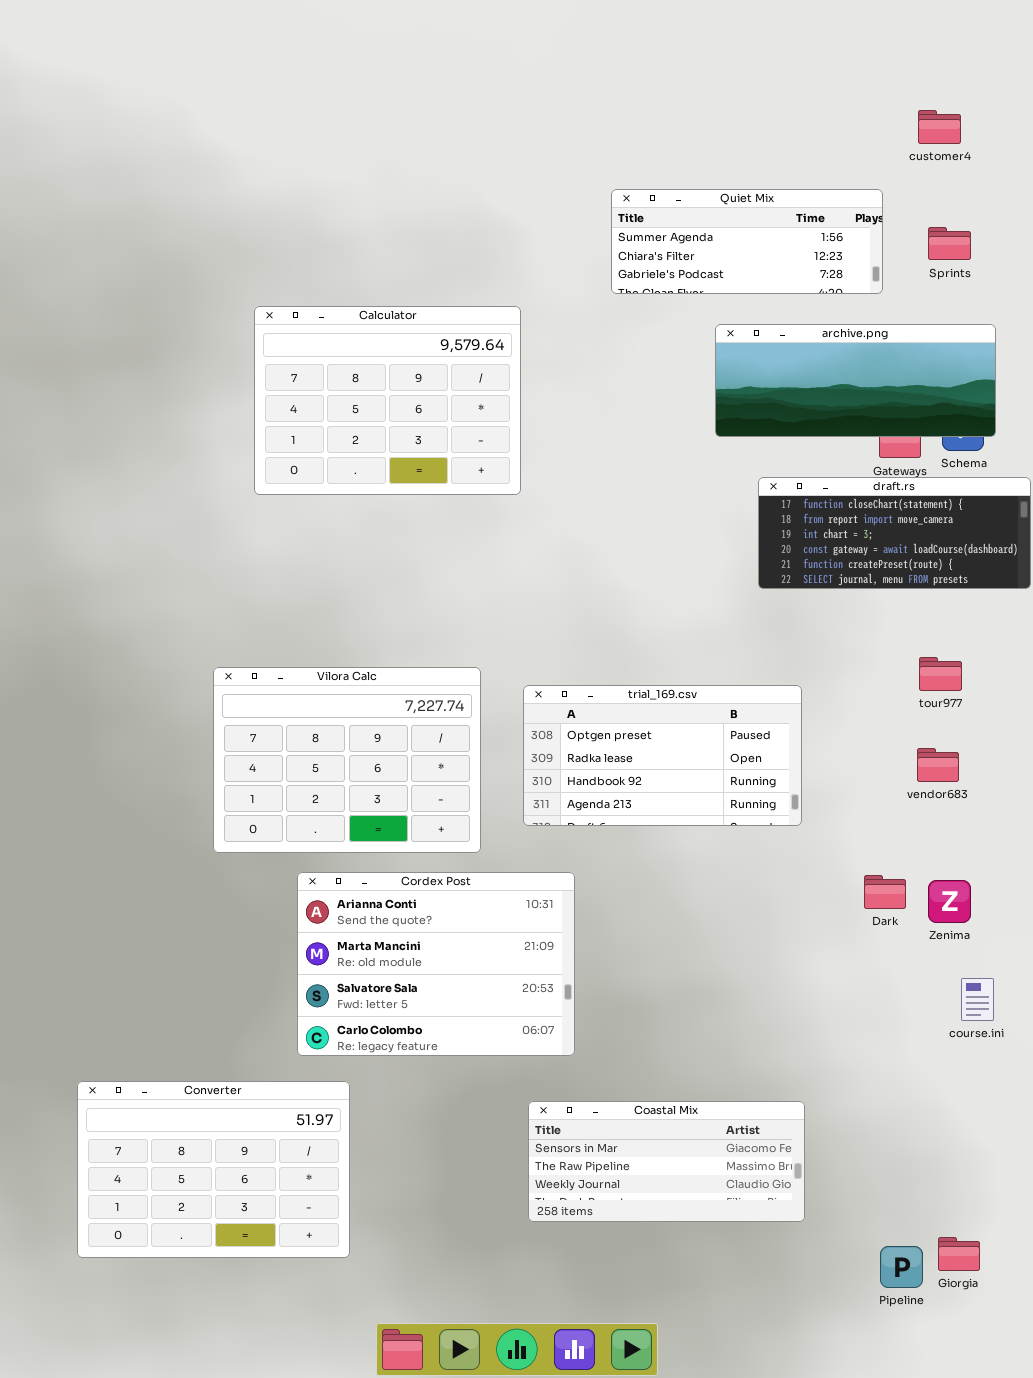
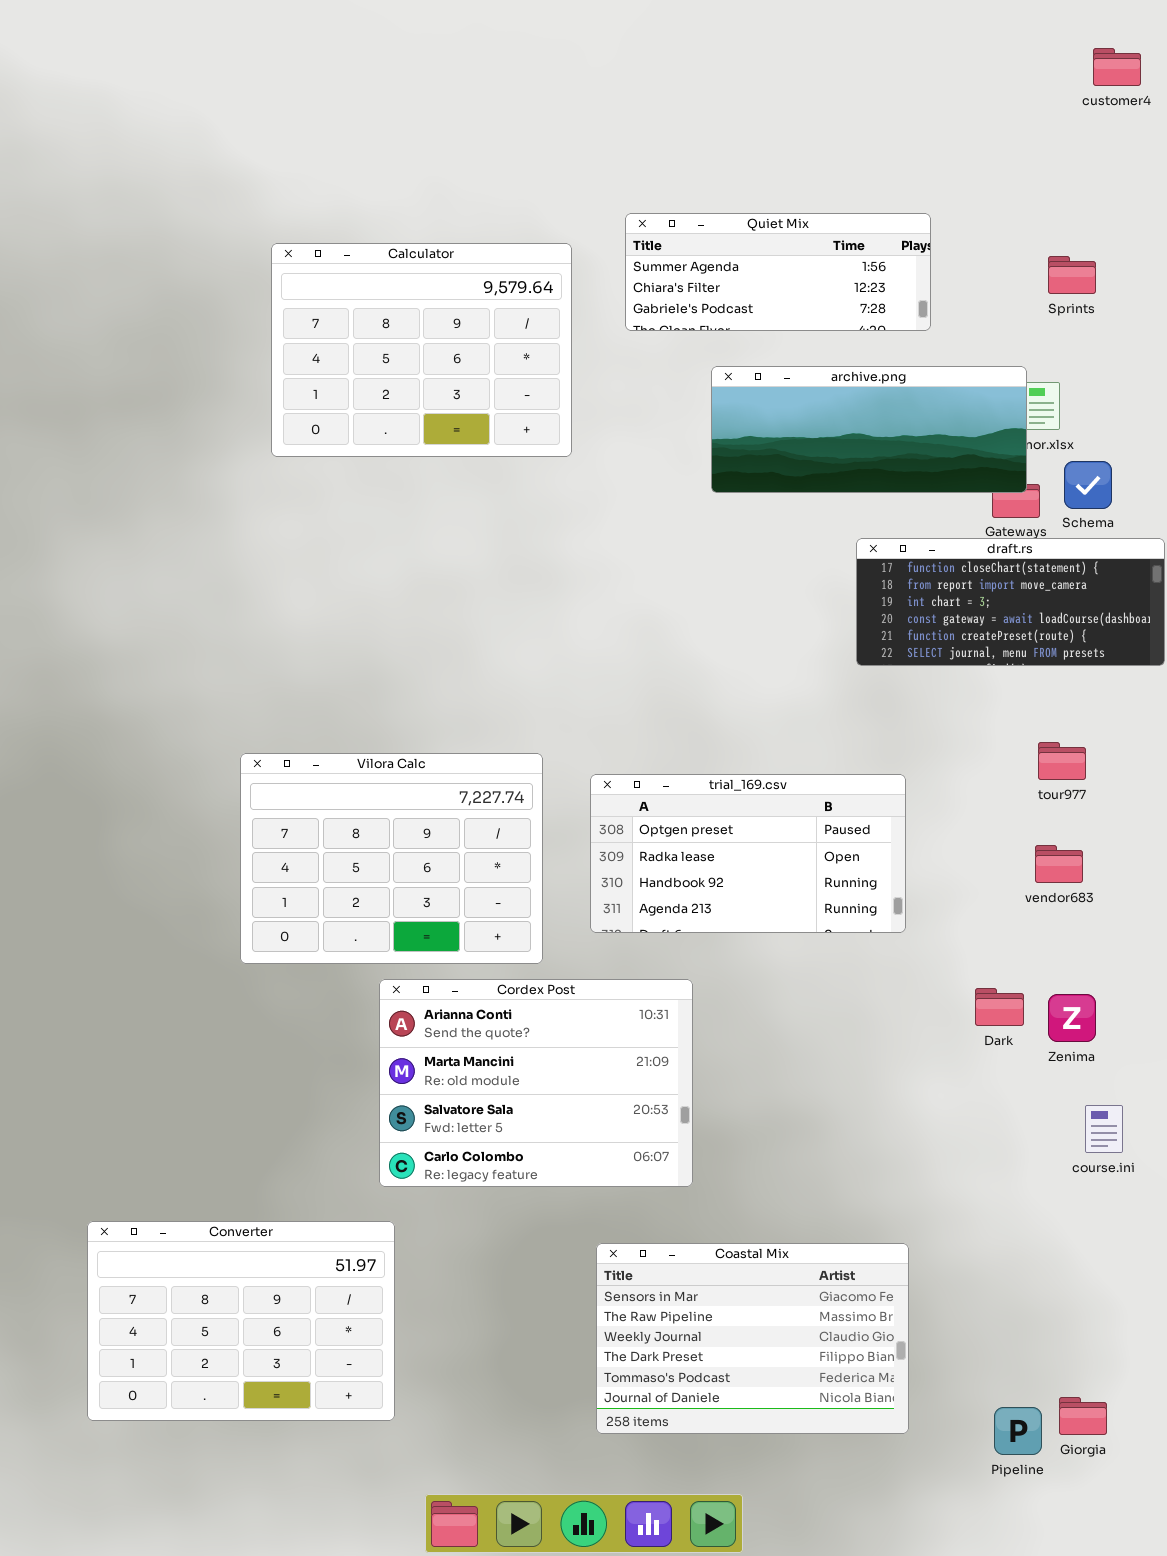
customer4: [918,110,961,144] -> [1093,48,1141,86], moved
Quiet Mix: [611,189,883,294] -> [625,213,931,331], moved
Calculator: [254,306,521,495] -> [271,243,572,457], moved
archive.png: [715,324,996,437] -> [711,366,1027,493], moved
Cordex Post: [297,872,575,1056] -> [379,979,693,1187], moved
Coastal Mix: [528,1101,805,1222] -> [596,1243,909,1434], resized

